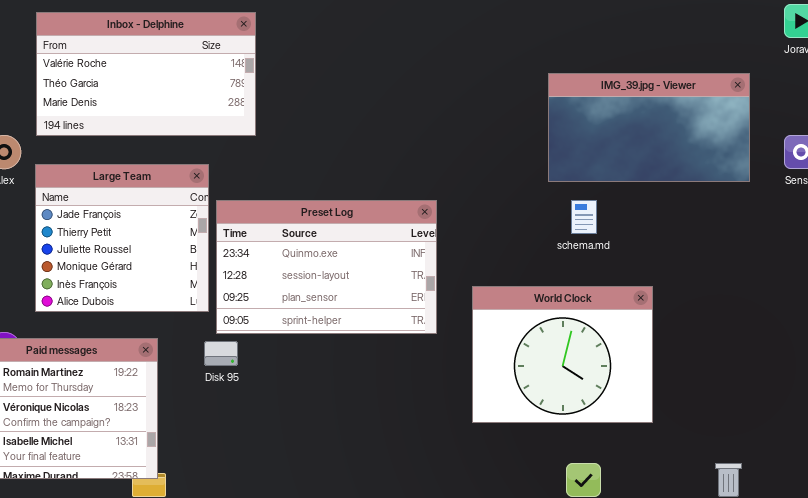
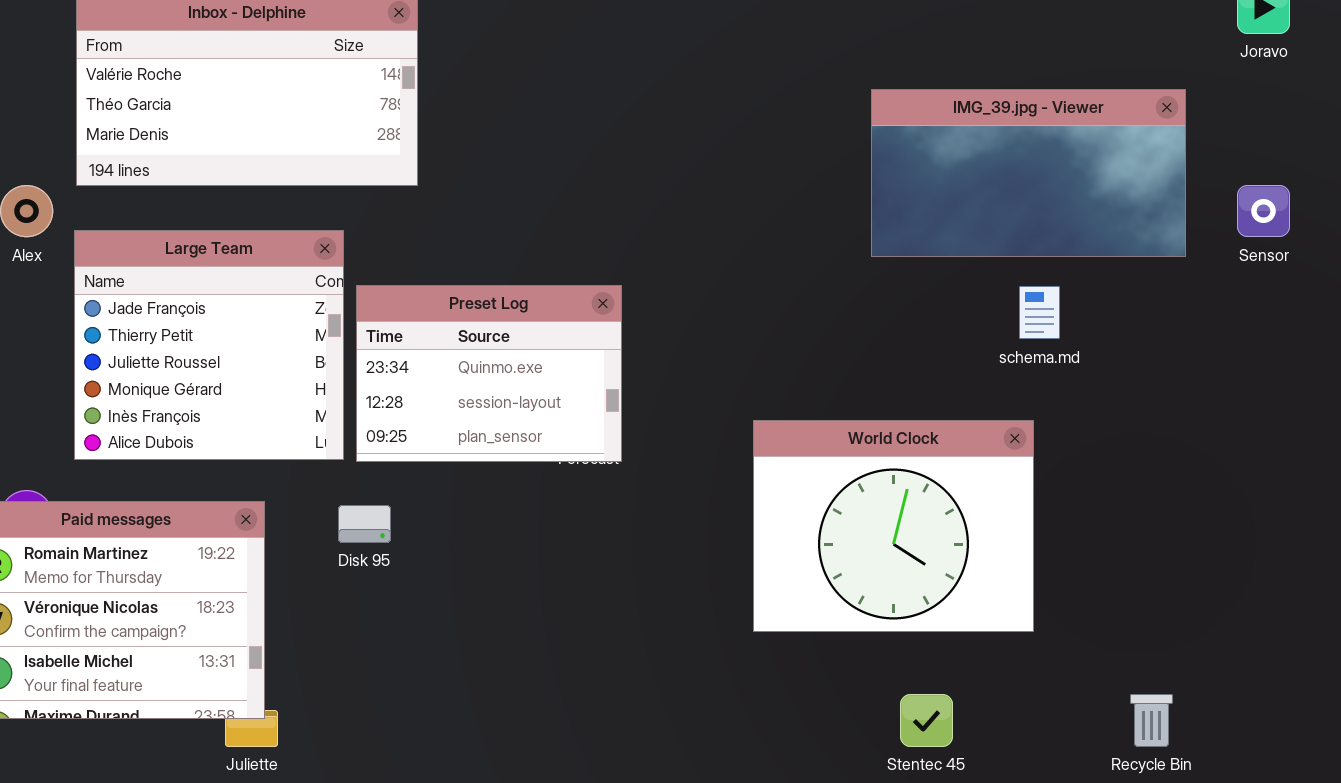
Preset Log: [216,200,437,334] -> [356,285,622,462], resized
schema.md: [571,200,597,234] -> [1019,286,1060,339], moved

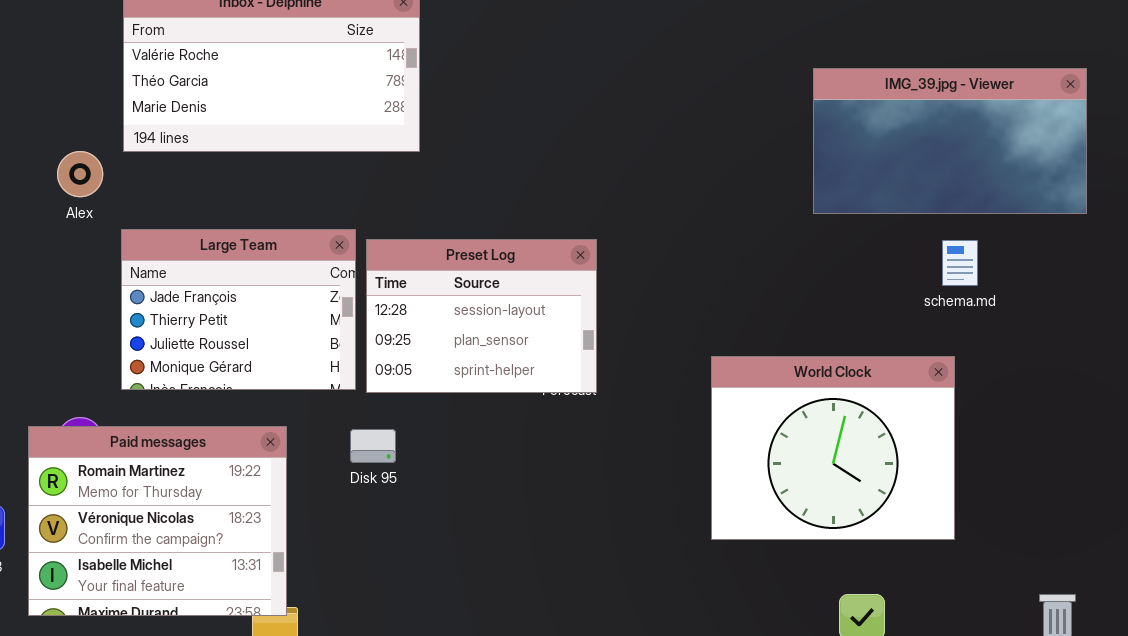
Large Team: [74,230,344,460] -> [121,229,356,390], resized
Preset Log: [356,285,622,462] -> [366,239,597,393], scrolled down 1 row

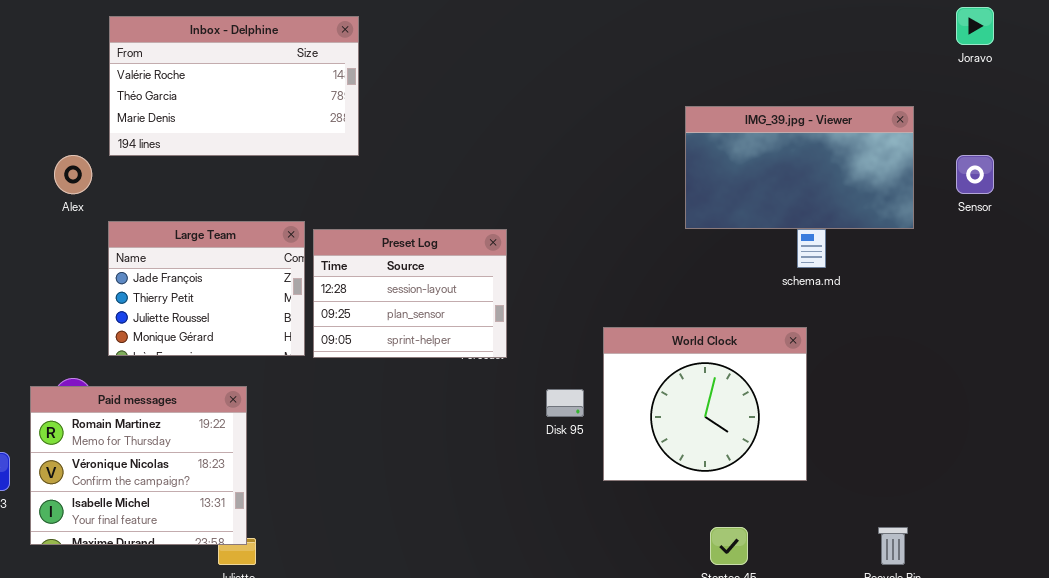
IMG_39.jpg - Viewer: [813,68,1087,214] -> [685,106,914,229], moved
Disk 95: [350,429,396,463] -> [546,389,584,417], moved

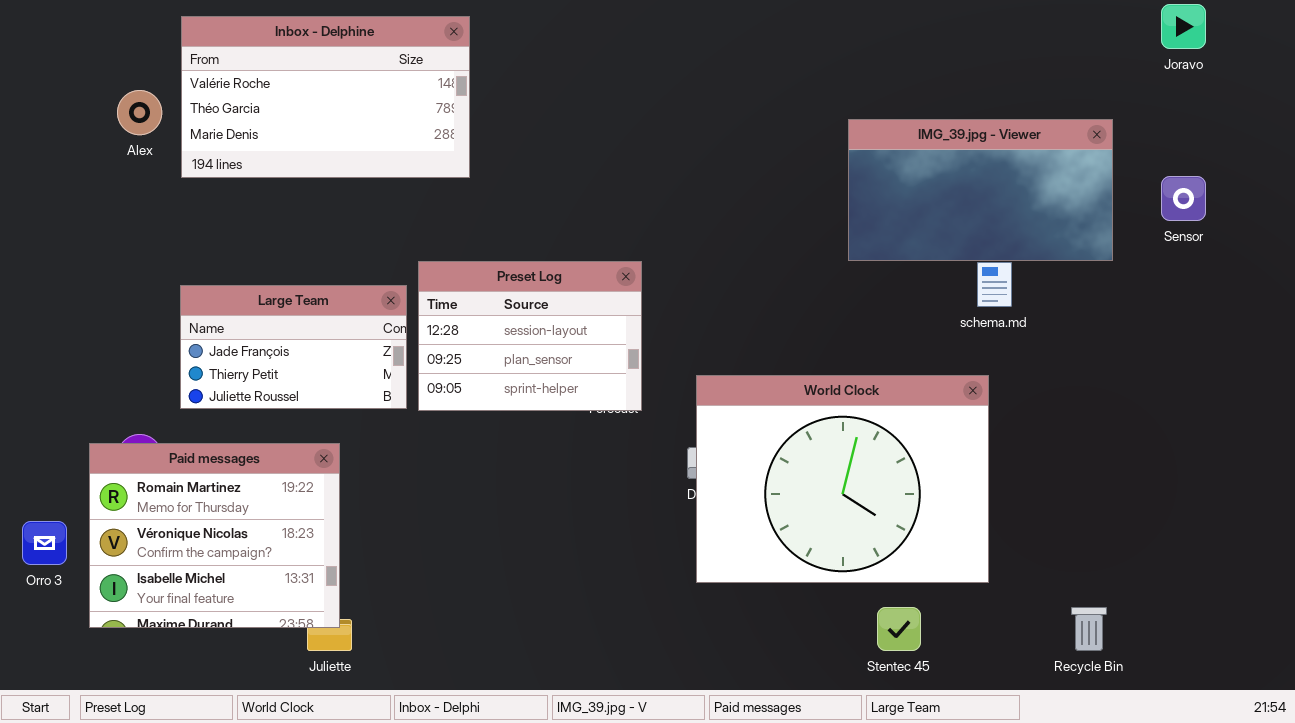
Alex: [54,155,92,194] -> [117,90,162,135], moved
Large Team: [108,221,305,356] -> [180,285,407,409], resized
World Clock: [603,327,807,481] -> [696,375,989,583], resized

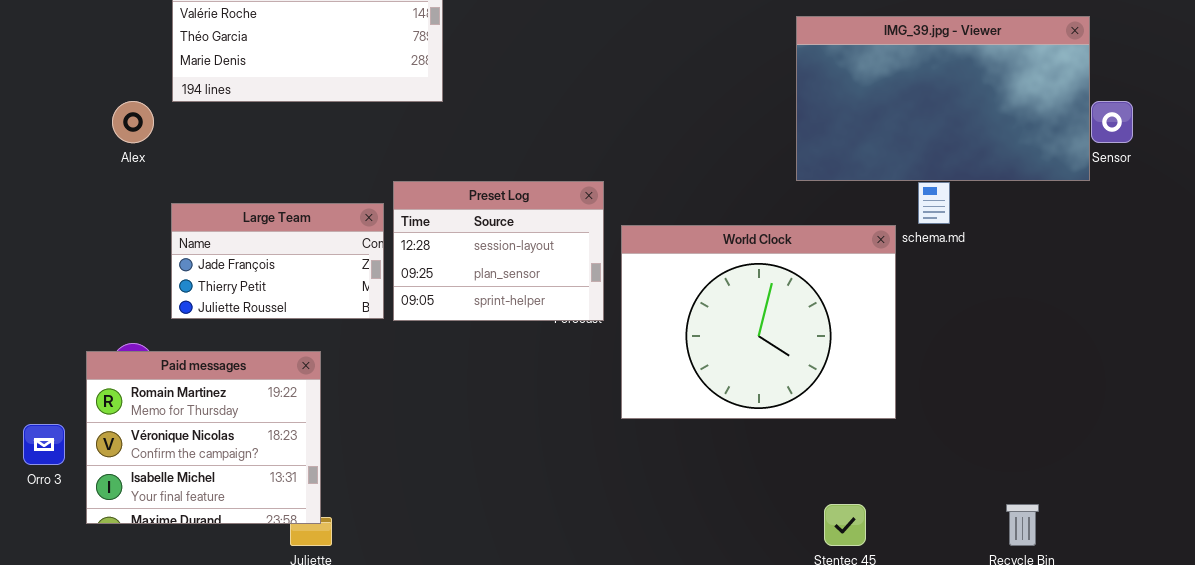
Alex: [117,90,162,135] -> [112,101,154,143], moved
IMG_39.jpg - Viewer: [848,119,1113,261] -> [796,16,1090,181], resized
World Clock: [696,375,989,583] -> [621,225,896,419], moved

